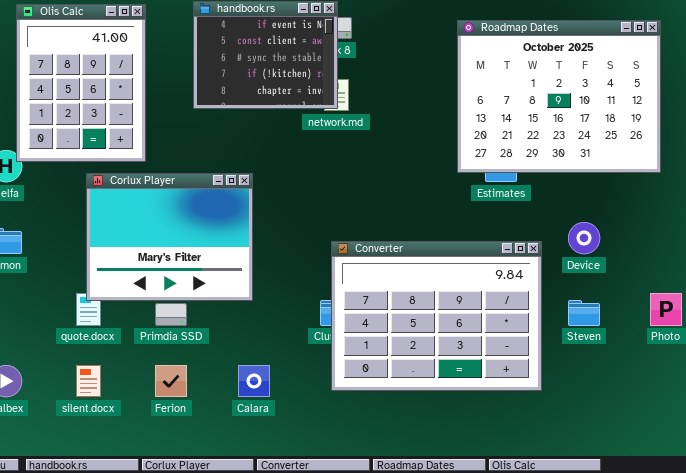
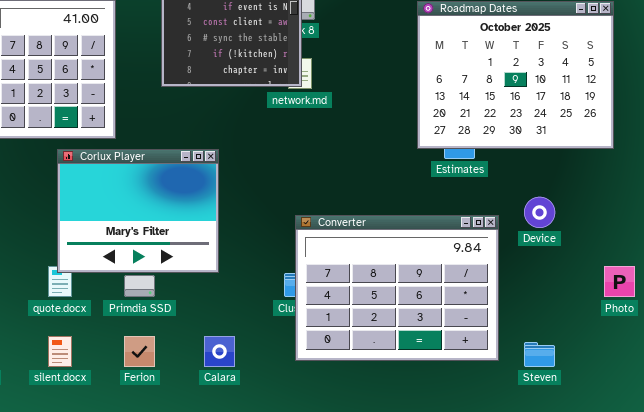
Steven: [568,300,600,326] -> [524,342,555,367], moved

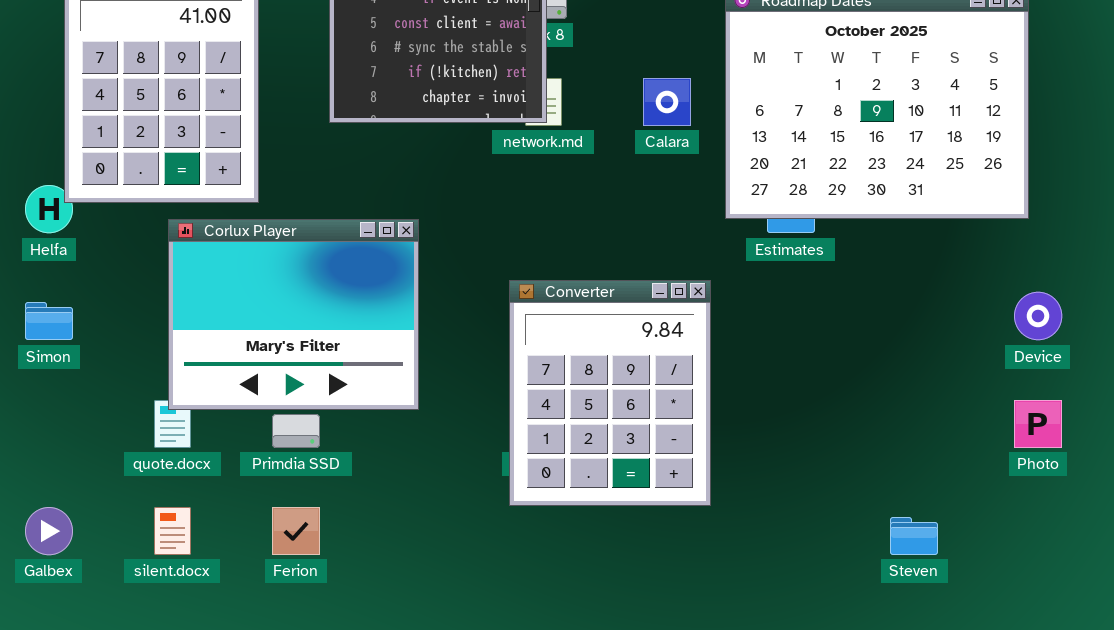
Device: [524,197,555,228] -> [1014,292,1062,340], moved
Converter: [295,215,499,361] -> [509,280,711,506], moved, resized
Calara: [204,336,235,367] -> [643,78,691,126], moved

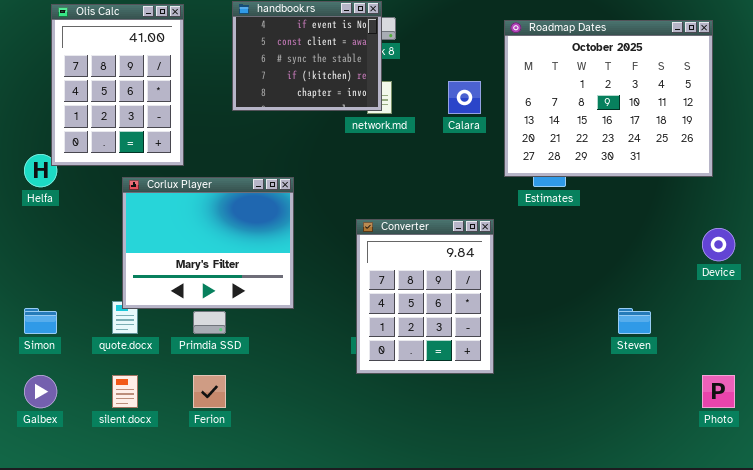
Simon: [25,302,73,340] -> [24,308,57,334], moved
Photo: [1014,400,1062,448] -> [702,375,735,408], moved
Steven: [890,517,938,555] -> [618,308,651,334], moved

